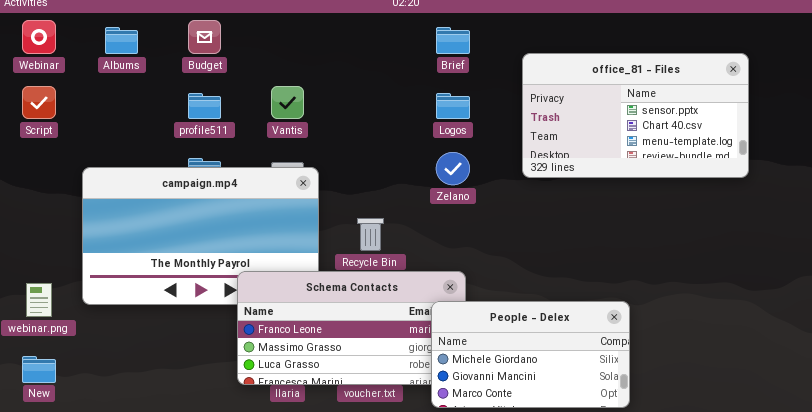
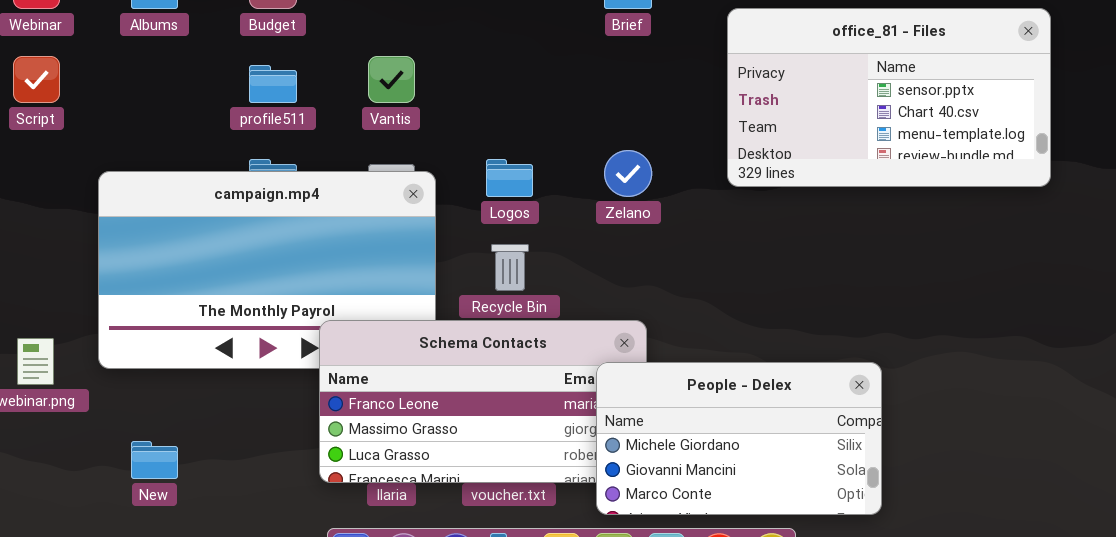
Logos: [436,93,470,119] -> [486,159,533,197], moved
New: [22,356,56,383] -> [131,441,178,479], moved

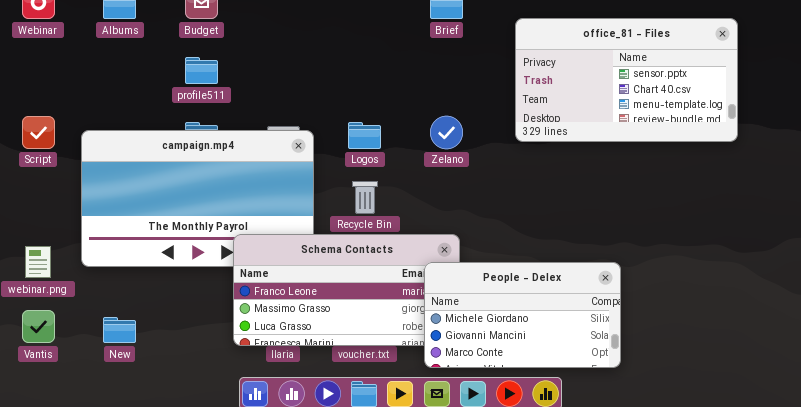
Script: [13,56,60,103] -> [22,116,55,149], moved
Vantis: [368,56,415,103] -> [22,310,55,343], moved

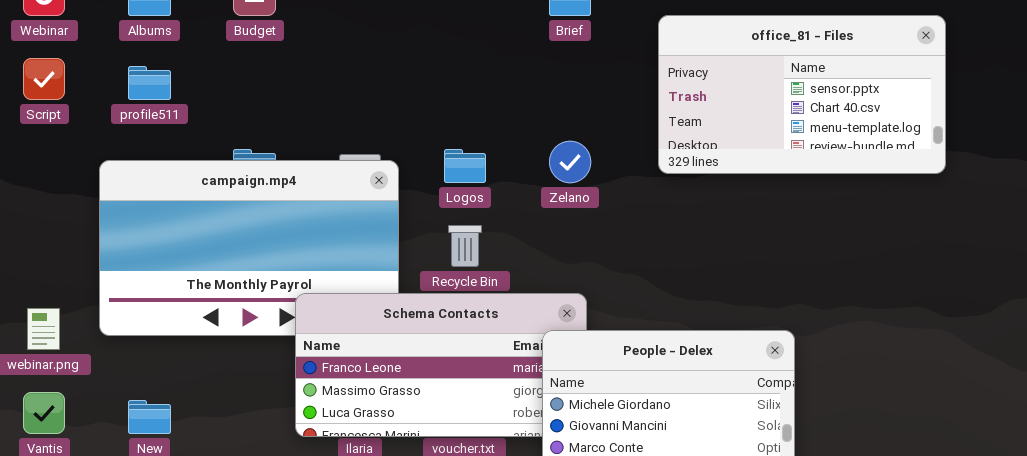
profile511: [185,57,218,84] -> [128,66,171,100], moved
Script: [22,116,55,149] -> [23,58,65,100], moved

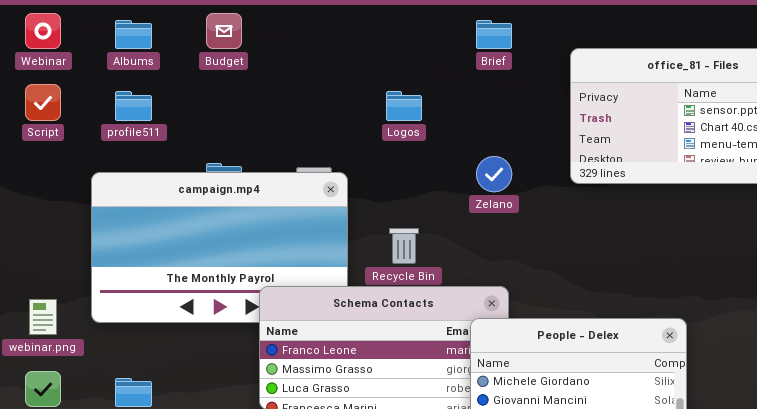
Logos: [444,149,486,183] -> [386,91,422,121], moved

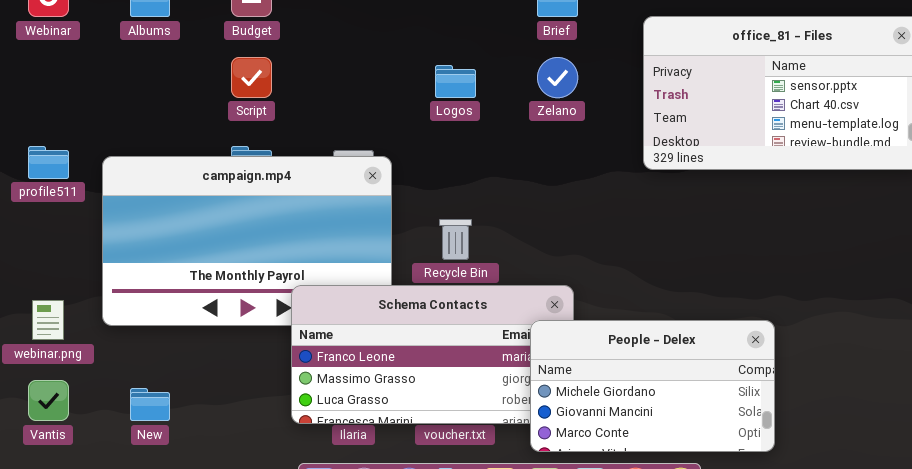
Script: [25,84,61,121] -> [231,57,272,98], moved
profile511: [115,91,152,121] -> [28,146,69,179], moved
Zelano: [476,156,512,192] -> [537,57,578,98], moved

